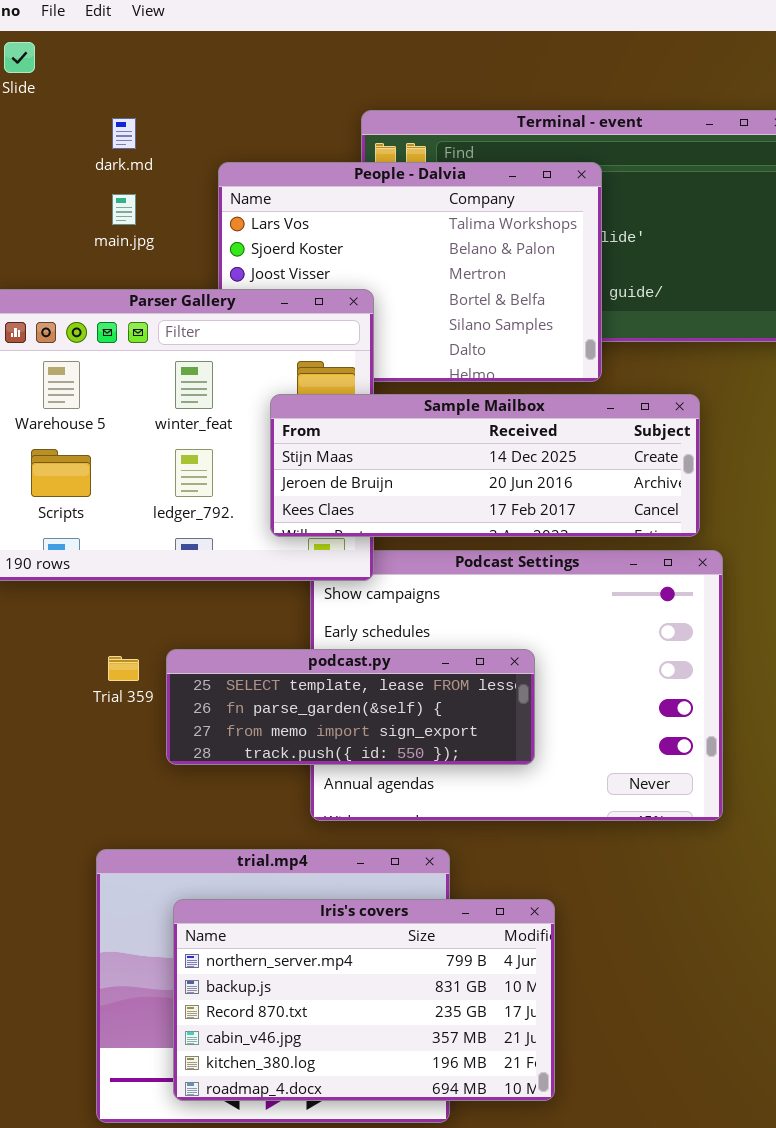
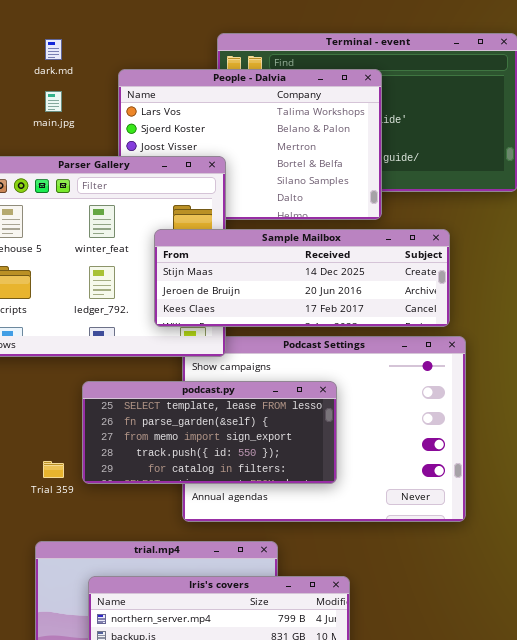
podcast.py: [166,649,535,765] -> [82,381,337,484], resized
Trial 359: [108,656,139,681] -> [43,461,64,478], moved

